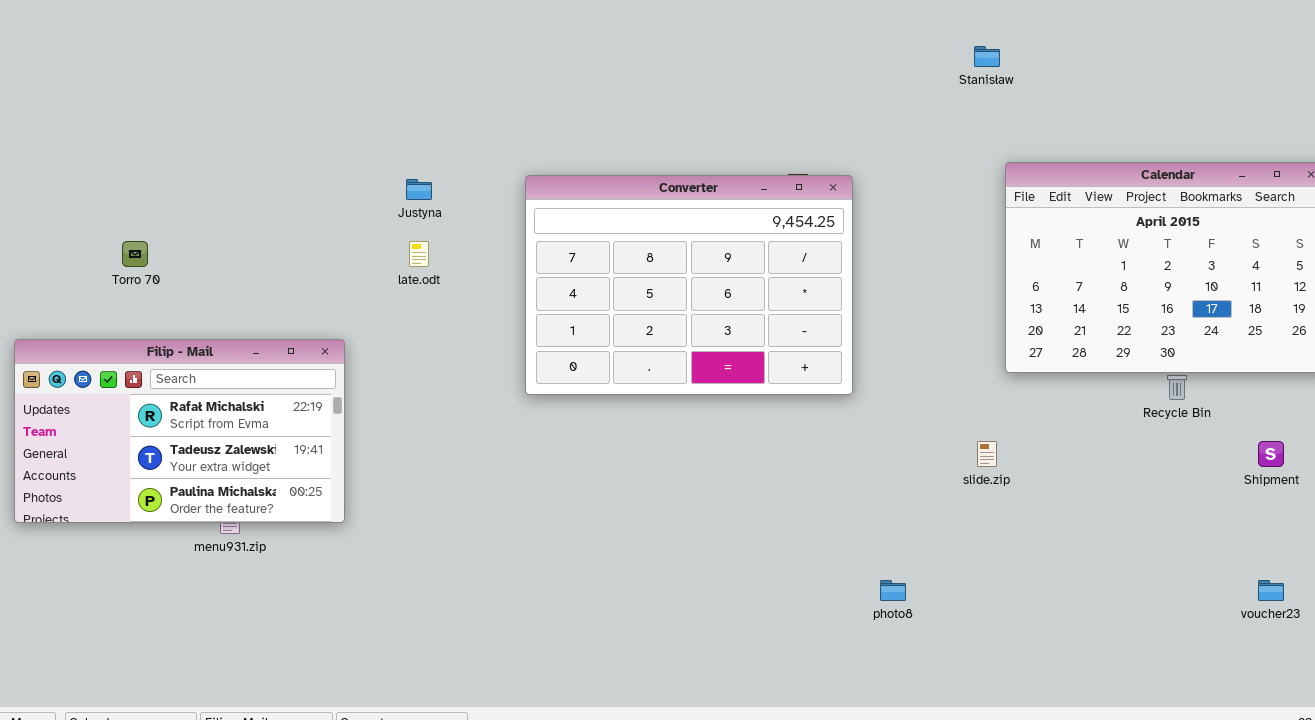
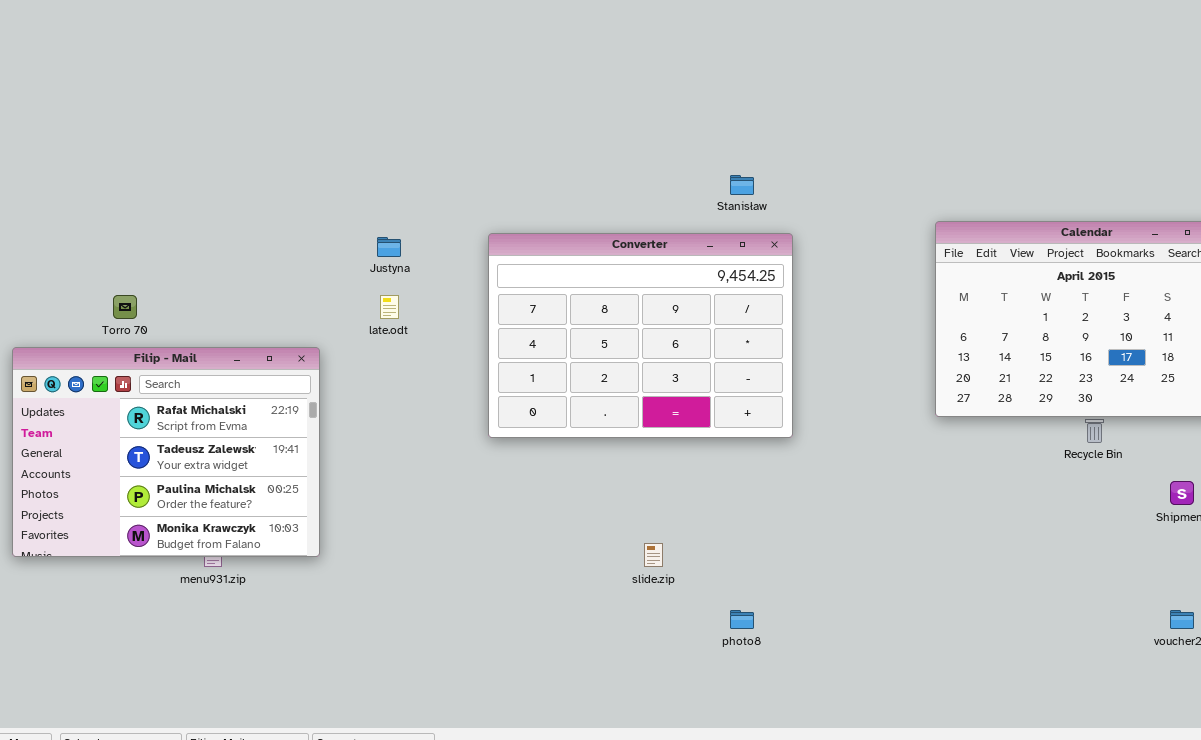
Stanisław: [974,46,1000,67] -> [730,175,754,195], moved
Filip - Mail: [14,339,345,523] -> [12,347,320,557], resized
slide.zip: [977,441,997,467] -> [644,543,663,567], moved
photo8: [880,580,906,601] -> [730,610,754,629], moved

